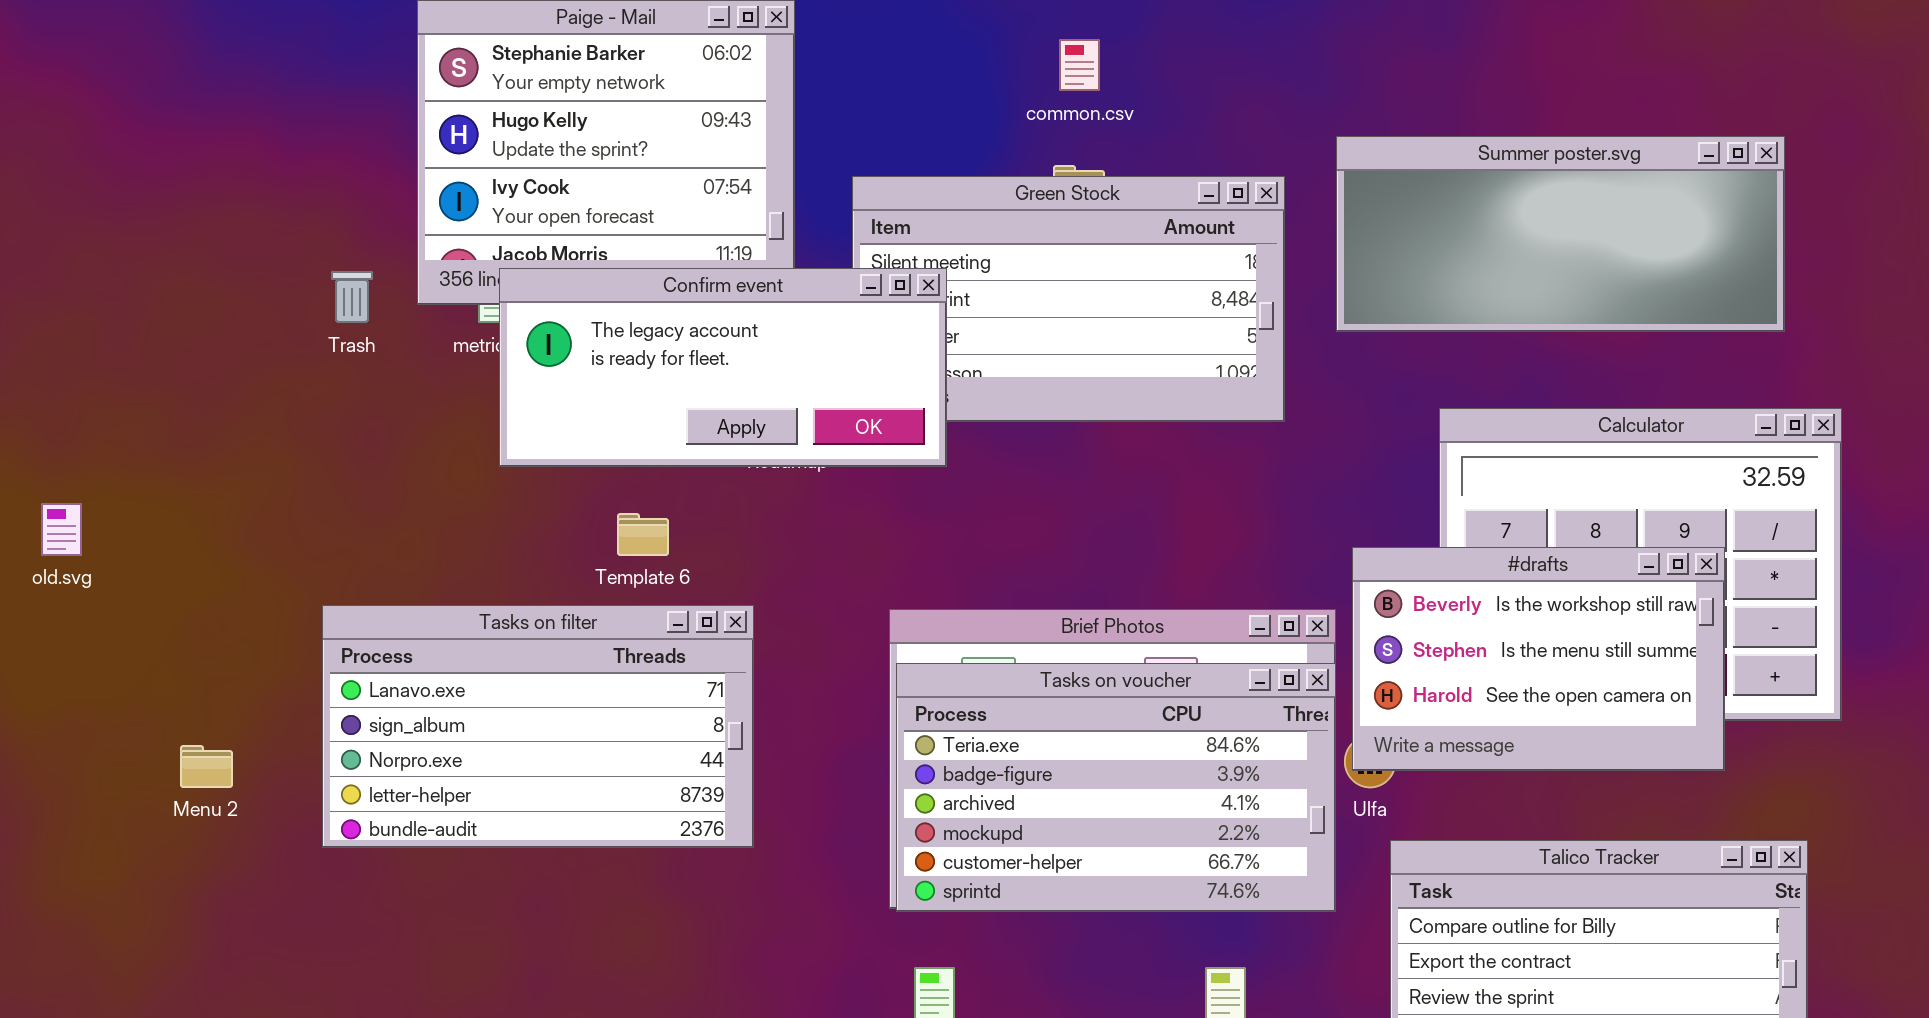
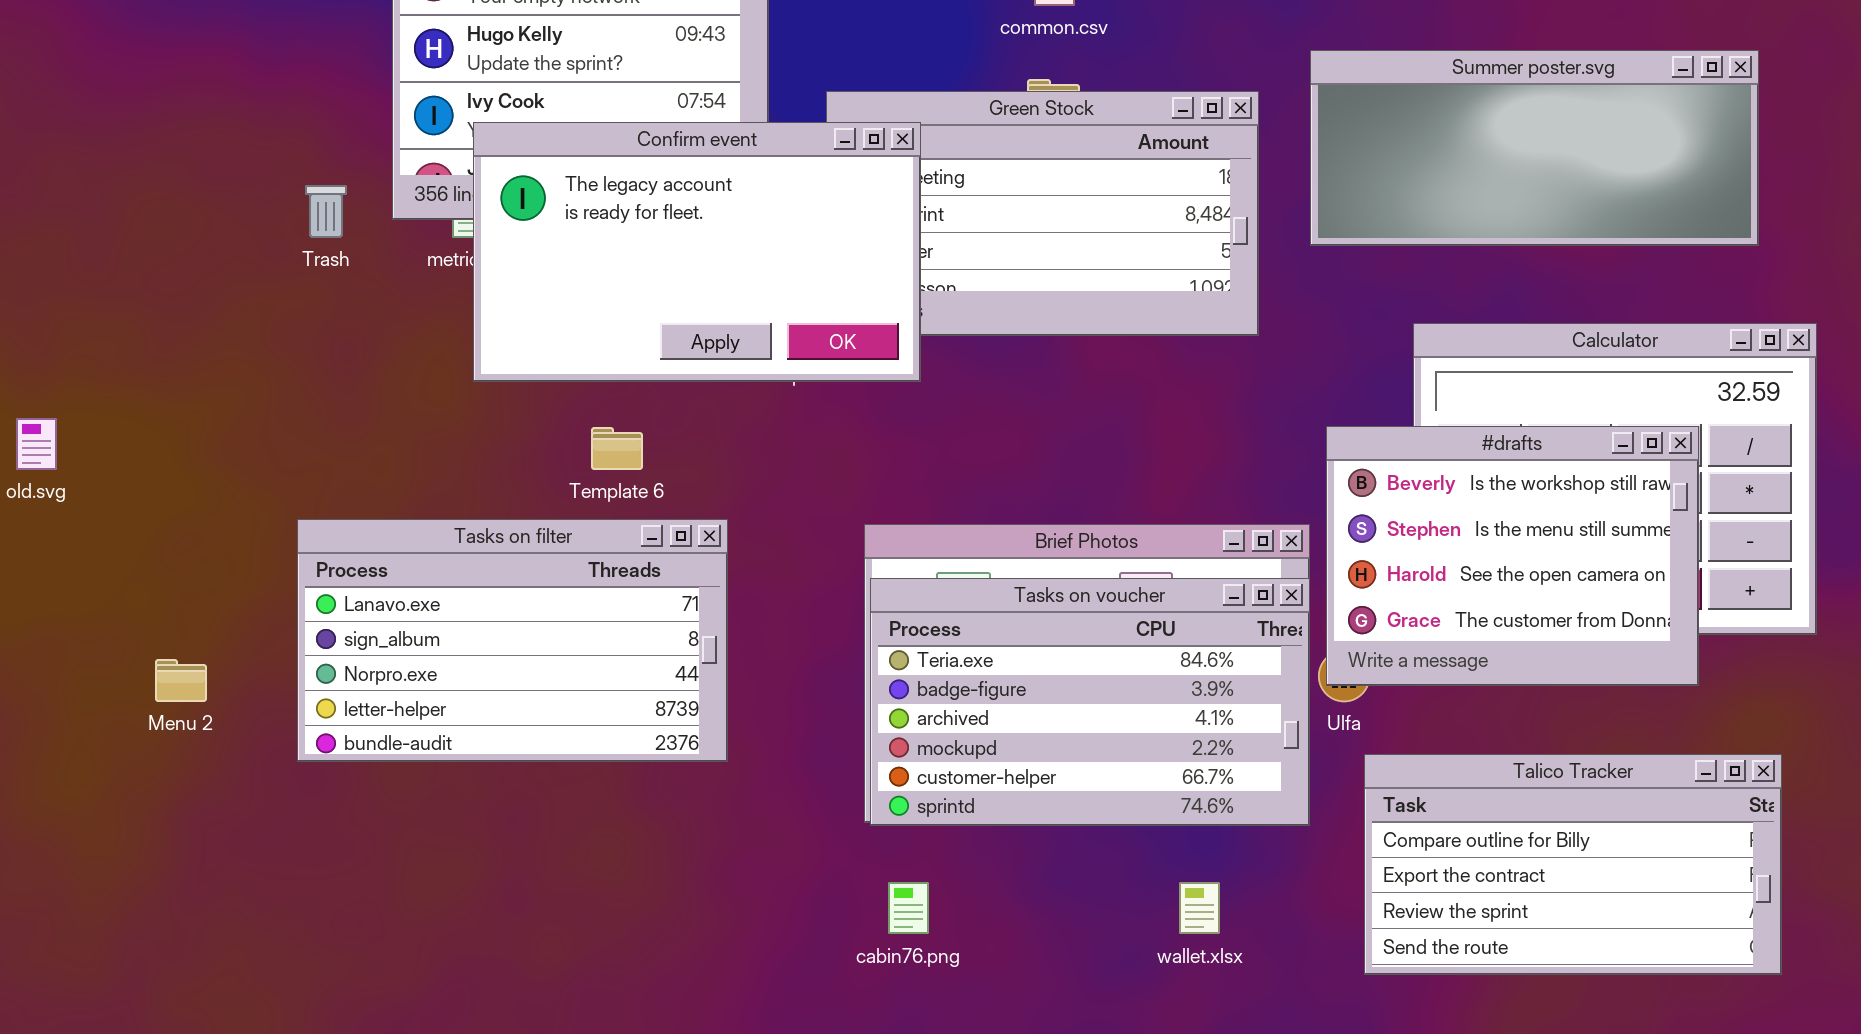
Confirm event: [499,268,947,467] -> [473,122,921,382], resized
#drafts: [1352,547,1725,771] -> [1326,426,1699,686], resized

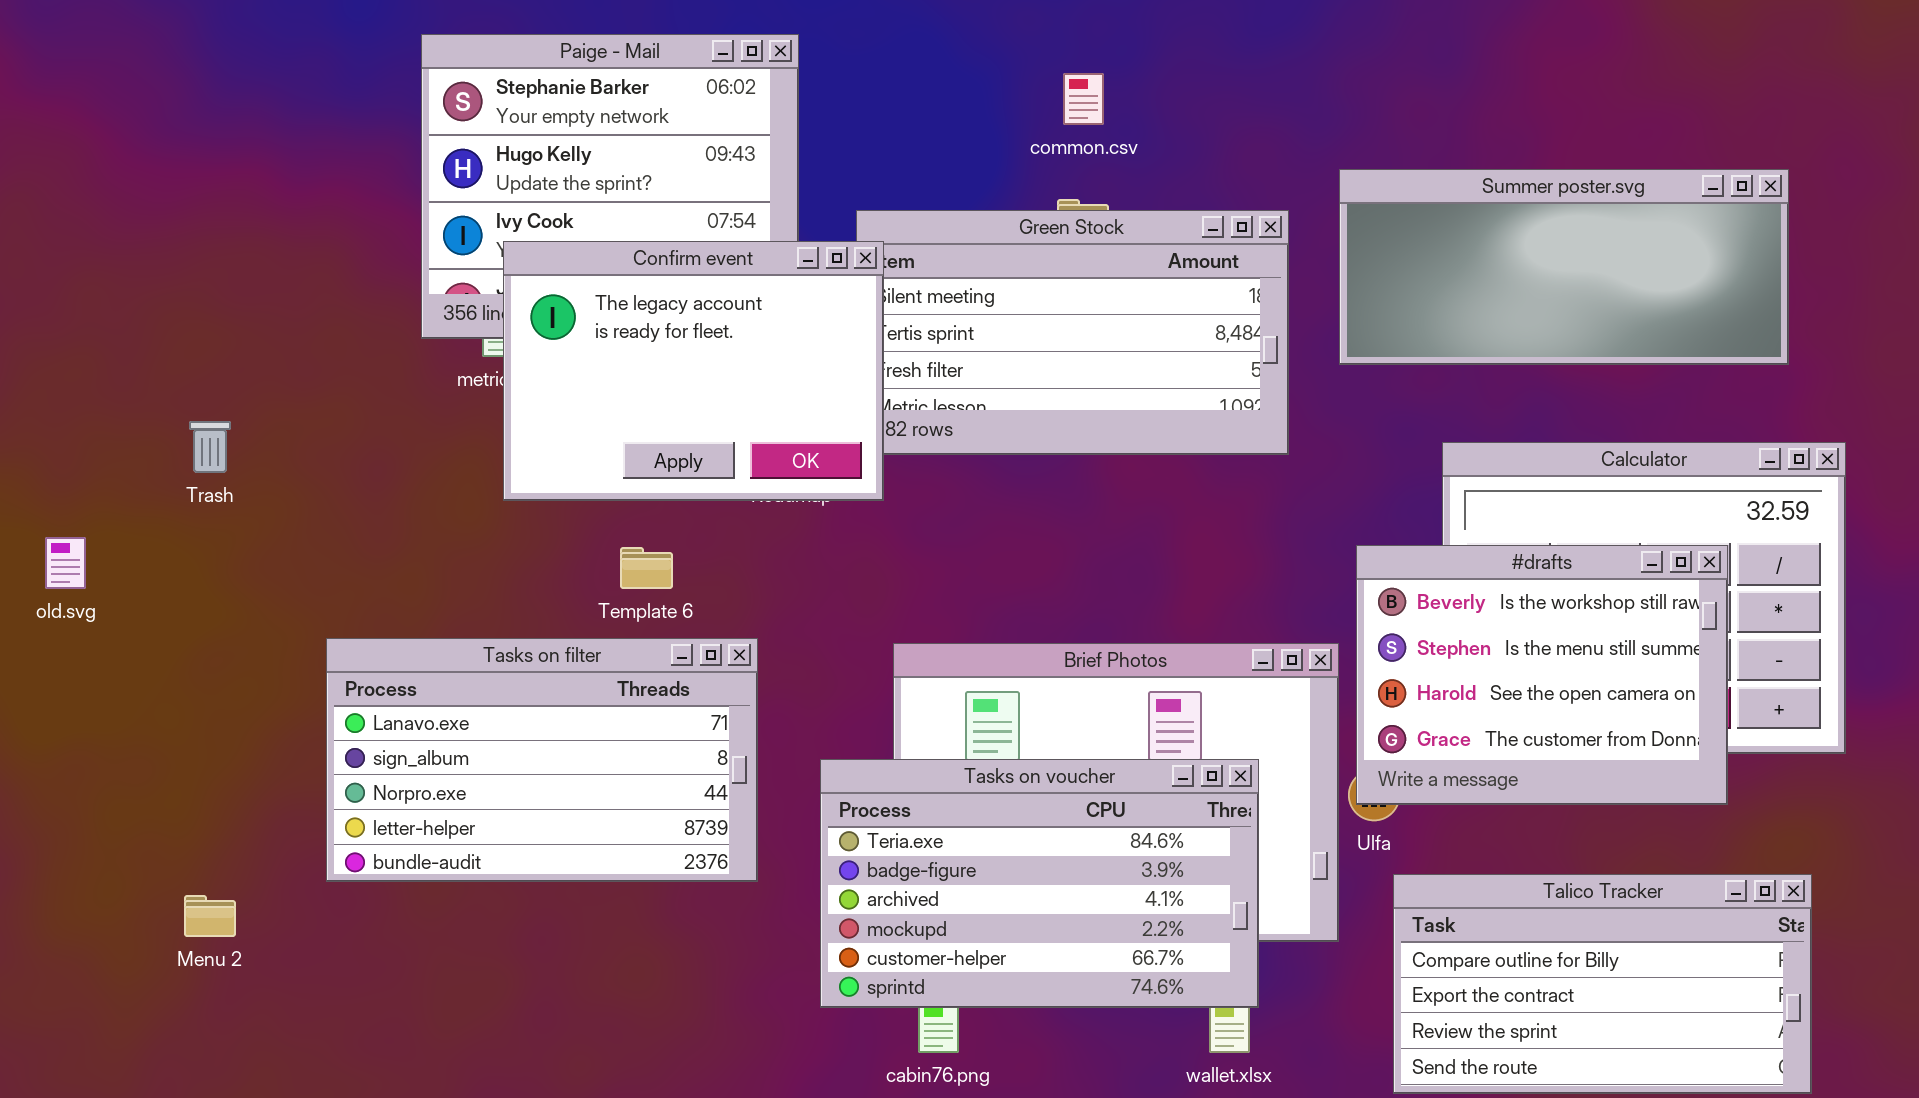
Confirm event: [473,122,921,382] -> [503,241,884,501], resized
Trash: [305,185,347,238] -> [189,421,231,473], moved
Tasks on voucher: [870,578,1310,826] -> [820,759,1259,1008], moved
Menu 2: [155,659,207,702] -> [184,895,236,937], moved

